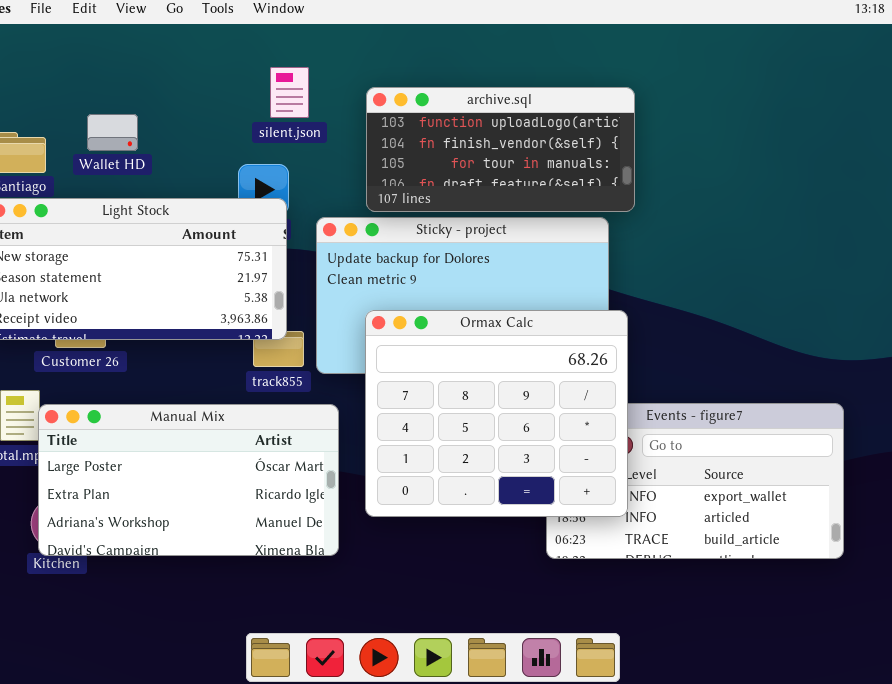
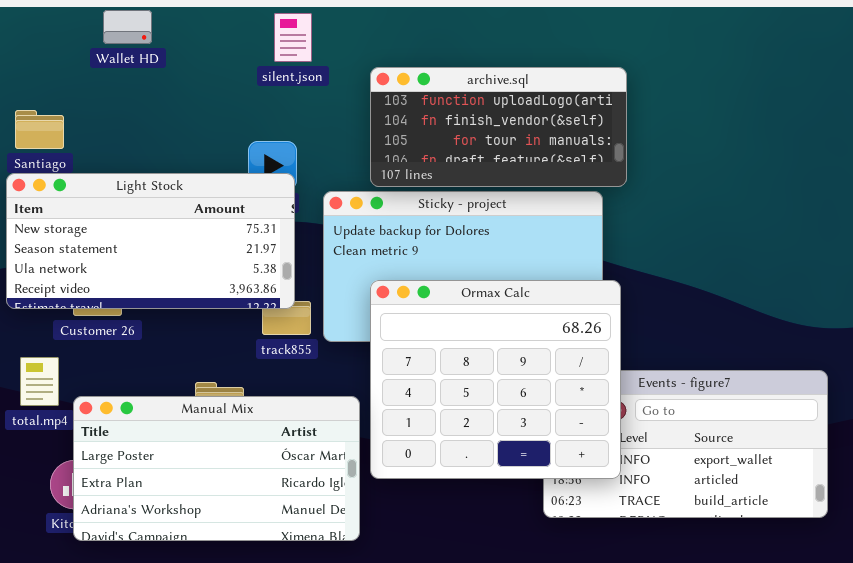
silent.json: [270,67,309,118] -> [274,13,312,62], moved
Wallet HD: [87,114,138,151] -> [103,10,152,44], moved
Manual Mix: [38,404,339,556] -> [73,396,360,541], moved

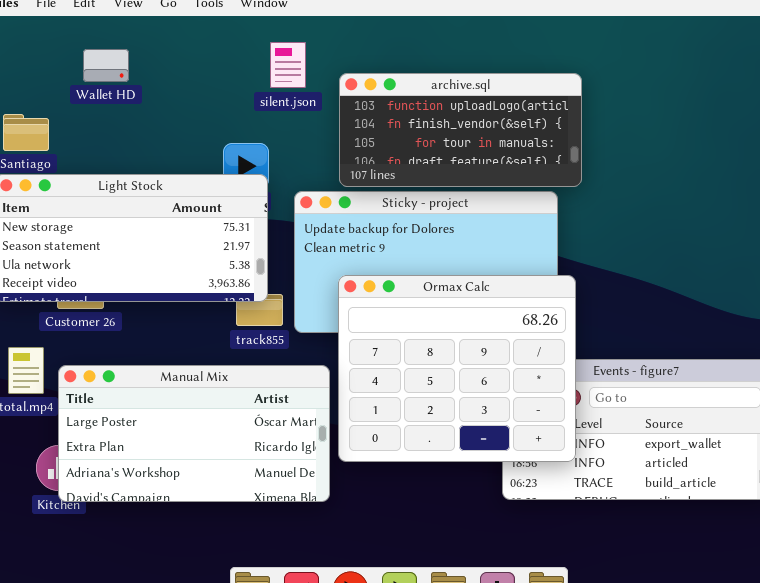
Wallet HD: [103,10,152,44] -> [83,49,129,82], moved
silent.json: [274,13,312,62] -> [270,42,306,88], moved
Manual Mix: [73,396,360,541] -> [58,365,330,502], moved

